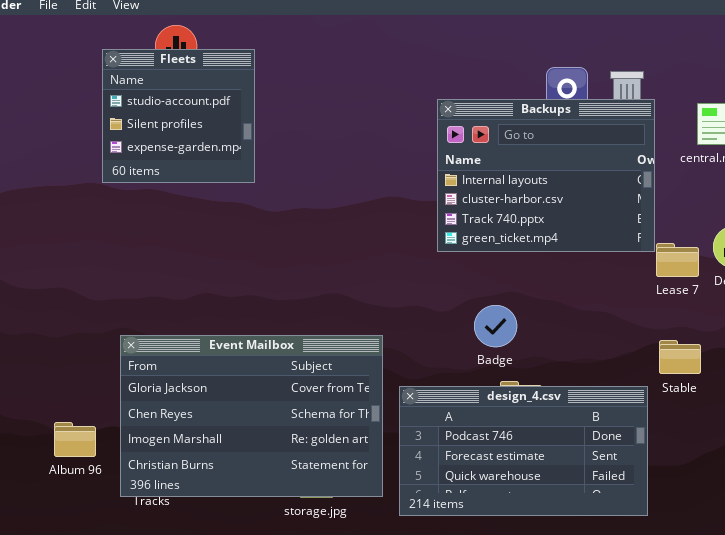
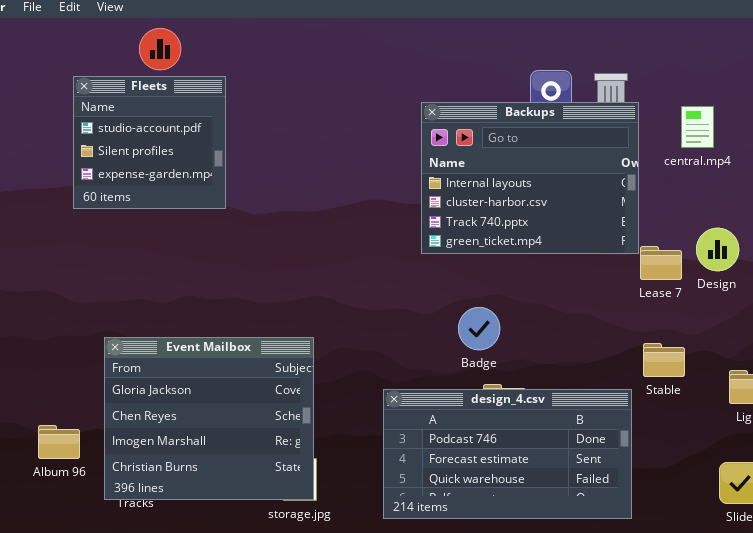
Fleets: [102,49,255,183] -> [73,76,226,209], moved
Event Mailbox: [120,335,383,497] -> [104,337,314,500], resized

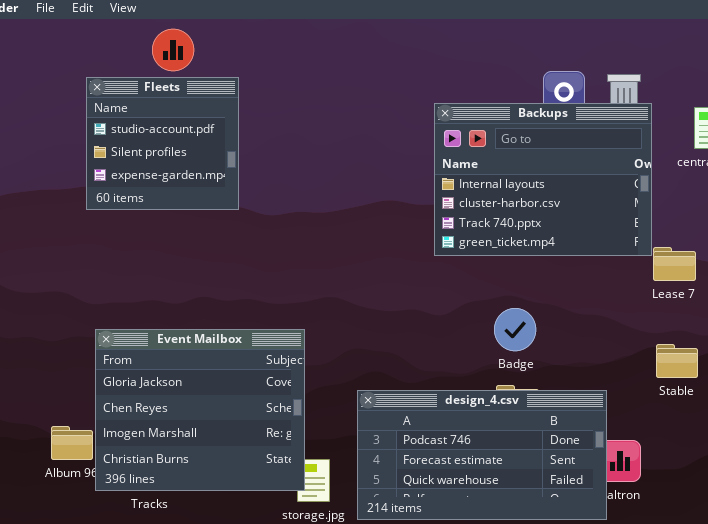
Badge: [458,307,500,350] -> [494,308,536,351], moved
Event Mailbox: [104,337,314,500] -> [95,329,305,491], moved
design_4.csv: [383,389,632,519] -> [357,390,607,520], moved

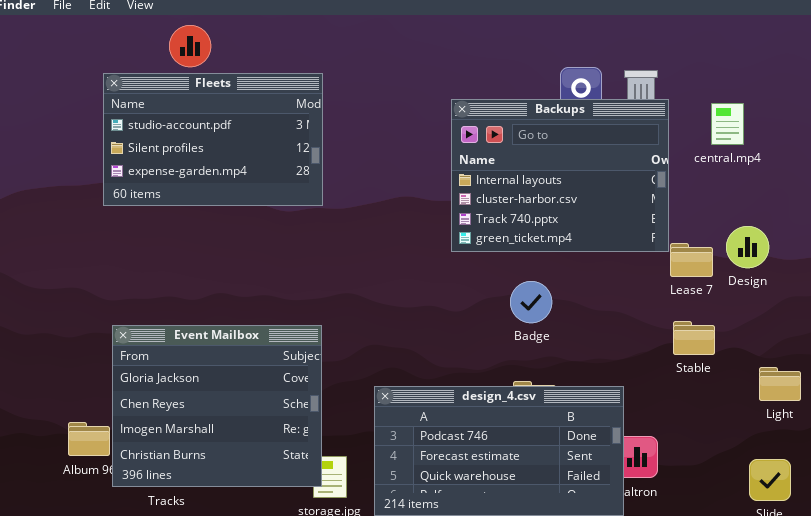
Fleets: [86,77,239,210] -> [103,73,323,206], resized
Badge: [494,308,536,351] -> [510,281,552,323], moved
Stable: [656,344,698,378] -> [673,321,715,355], moved

